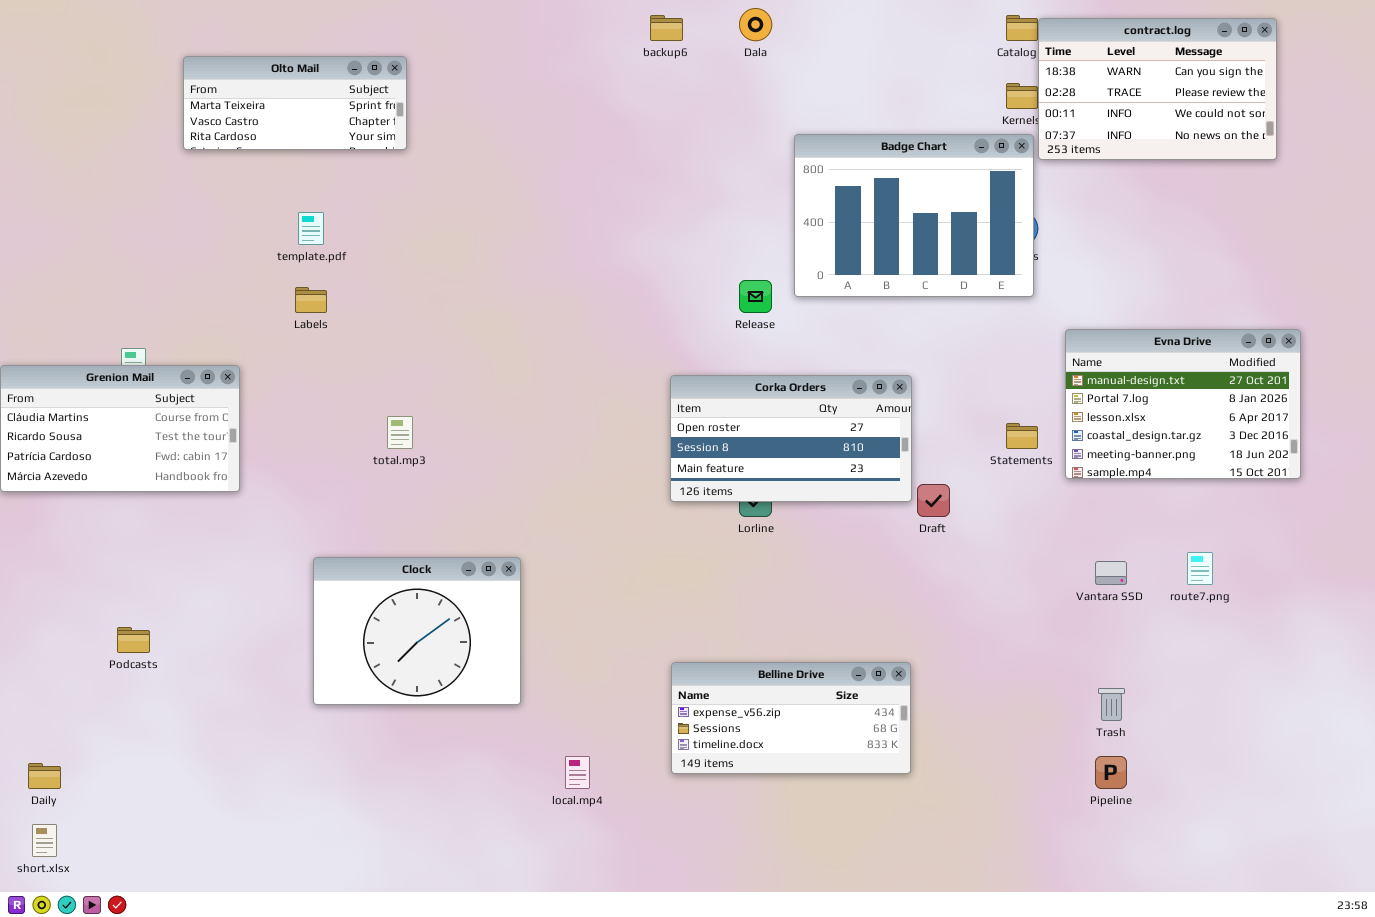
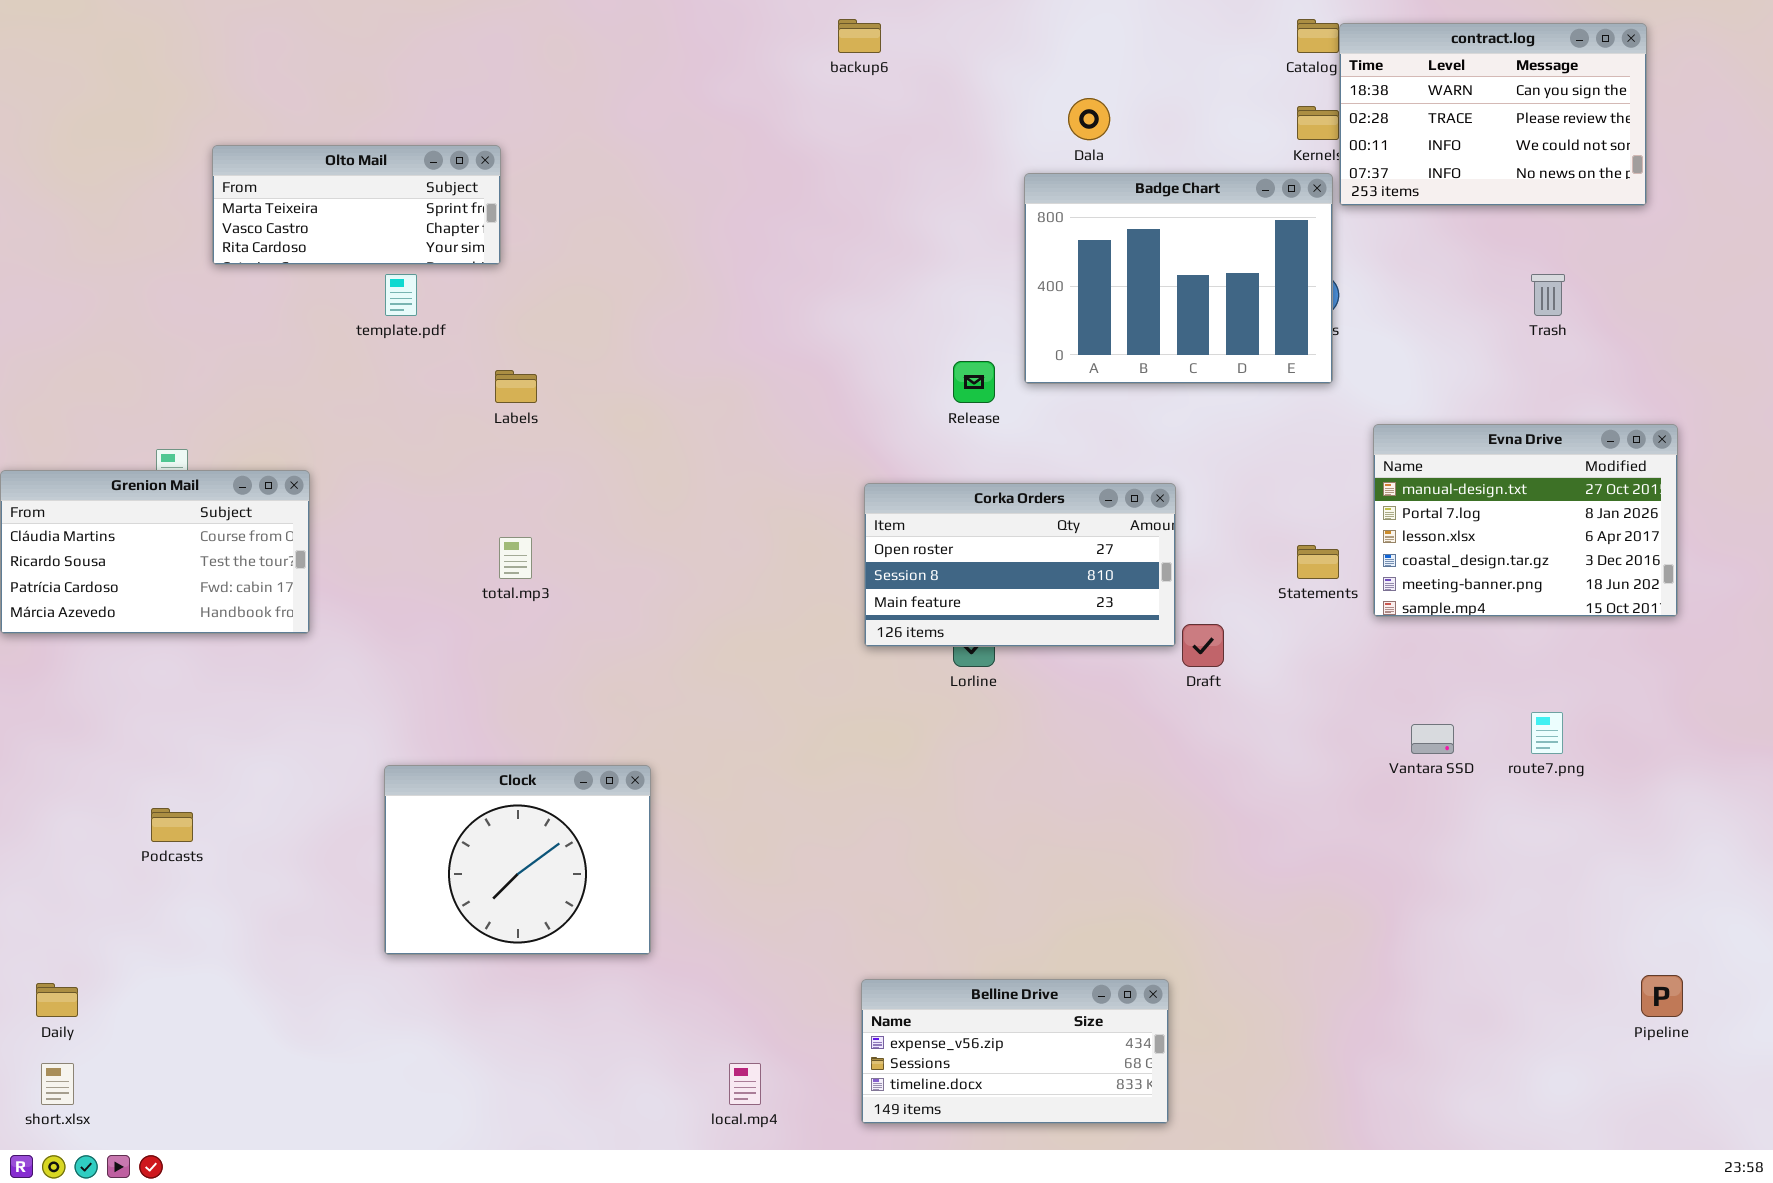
Dala: [739,8,772,41] -> [1068,98,1110,140], moved
Olto Mail: [183,56,407,150] -> [212,145,501,265], moved
Labels: [295,287,327,313] -> [495,370,537,403], moved
Clock: [313,557,521,705] -> [384,765,651,955], moved
Belline Drive: [671,662,911,774] -> [861,979,1169,1124], moved
Trash: [1098,688,1125,721] -> [1531,274,1565,316], moved
local.mp4: [565,756,590,789] -> [729,1063,761,1105], moved
Pipeline: [1095,756,1127,789] -> [1641,975,1683,1017], moved

